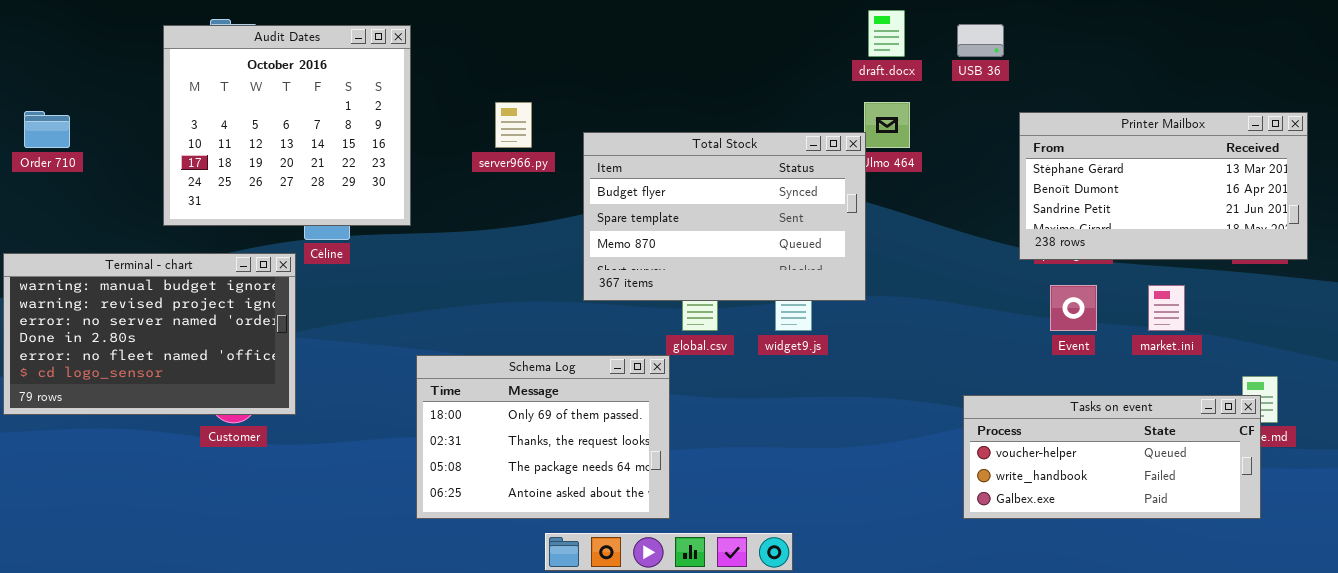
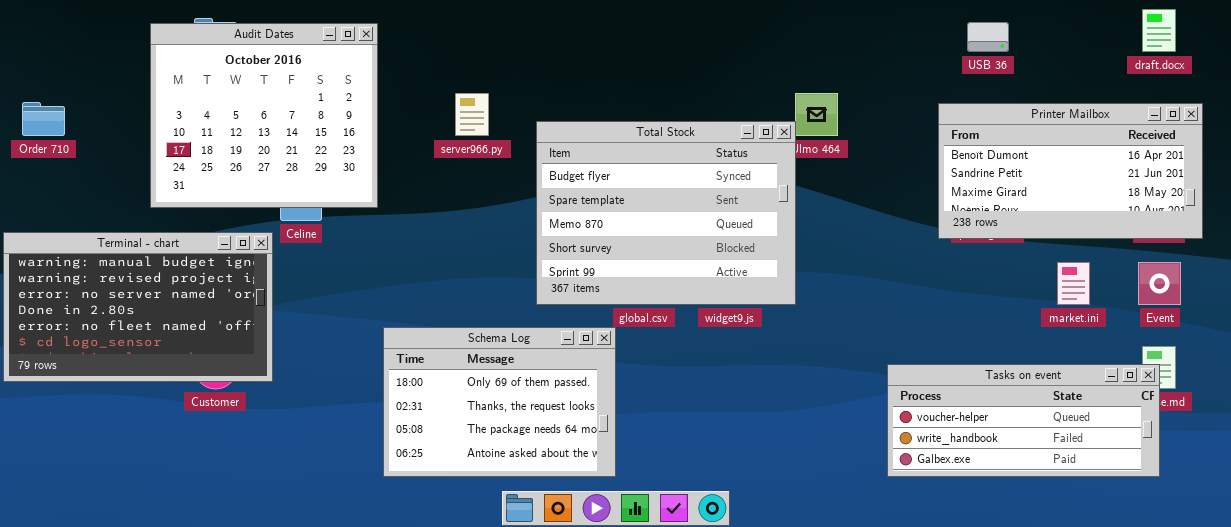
draft.docx: [868,10,905,57] -> [1142,9,1176,52], moved
USB 36: [957,24,1004,57] -> [967,22,1009,52], moved
Printer Mailbox: [1019,112,1308,260] -> [938,103,1203,239], scrolled down 1 row
Total Stock: [583,132,866,301] -> [536,121,796,305], resized
Event: [1050,285,1097,331] -> [1138,262,1181,305], moved

